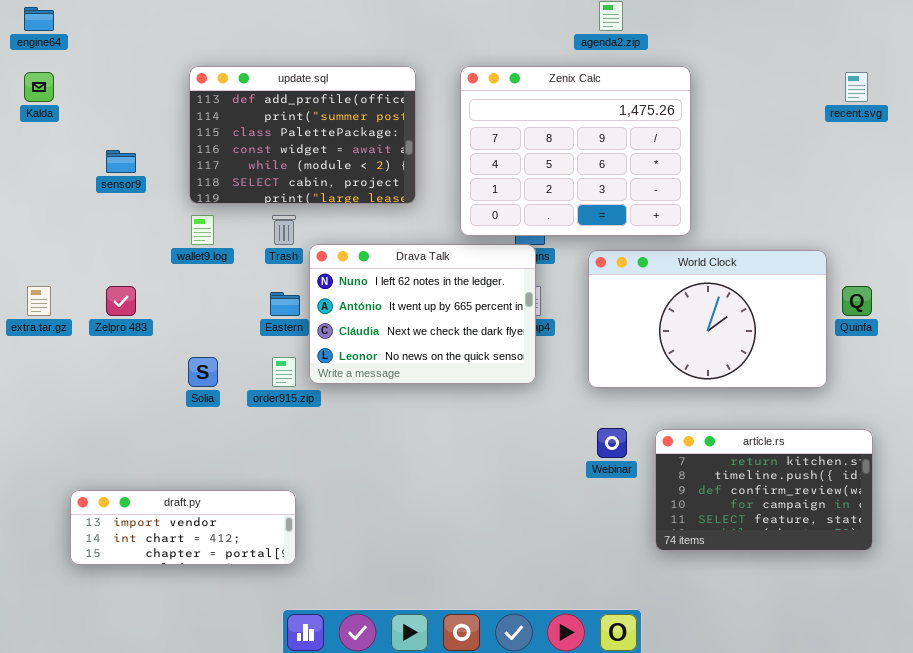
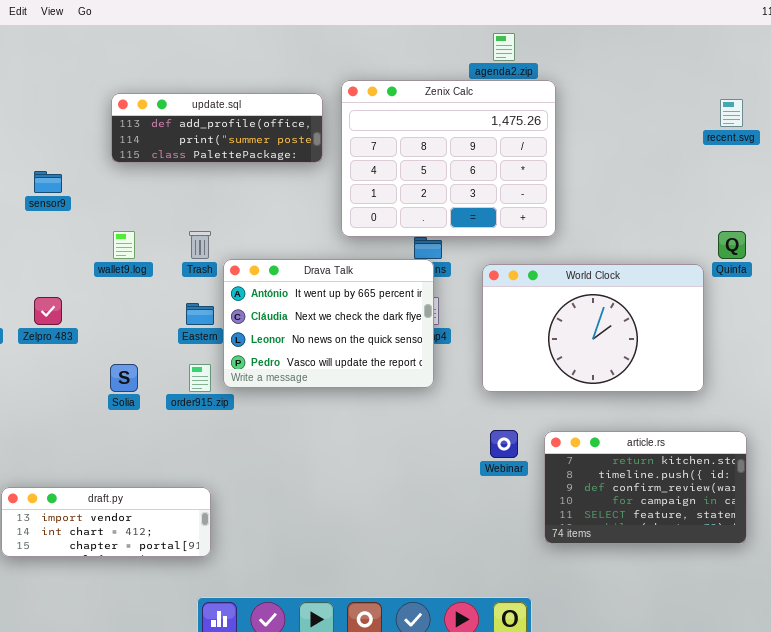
update.sql: [189,66,416,204] -> [111,93,323,163], resized
Zenix Calc: [460,66,691,236] -> [341,80,556,237], moved
Drava Talk: [309,244,536,384] -> [223,259,434,388], scrolled down 1 row
Quinfa: [842,286,872,316] -> [718,231,746,259], moved

